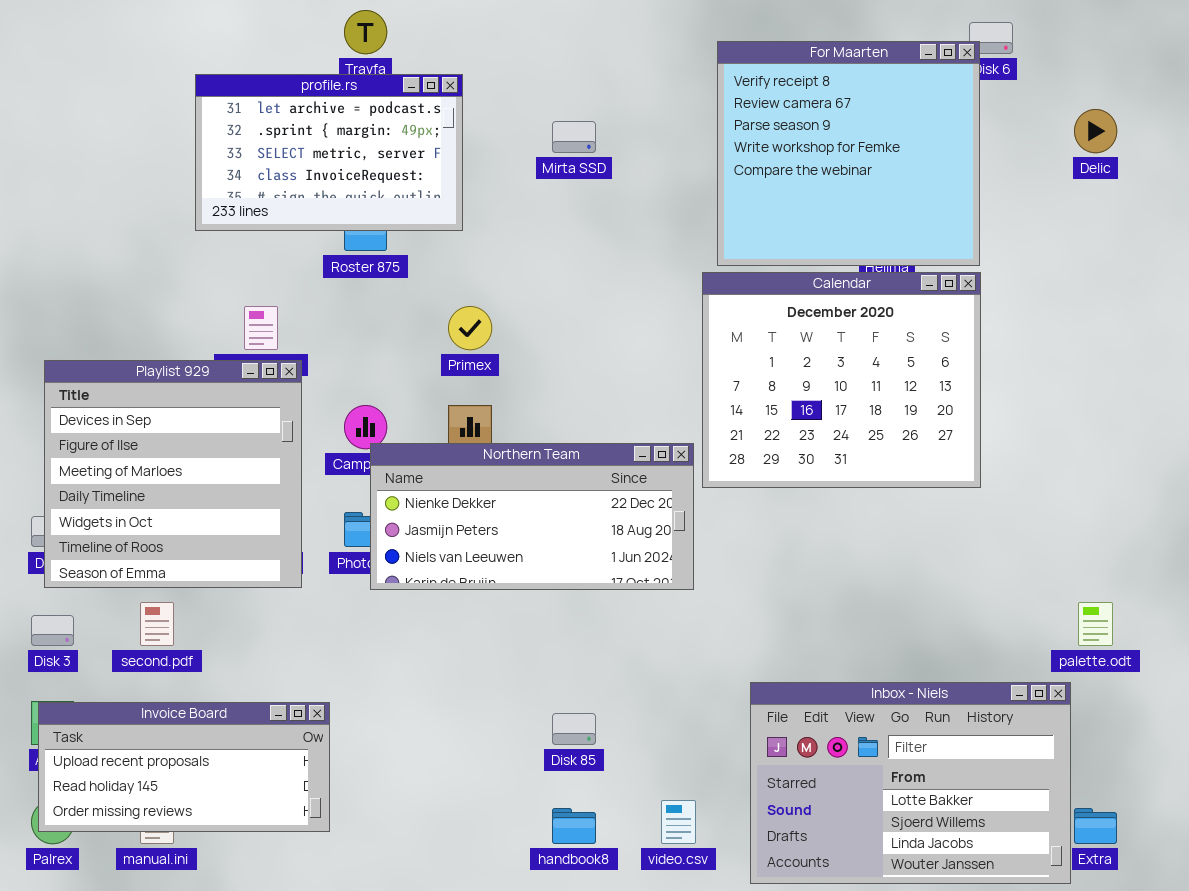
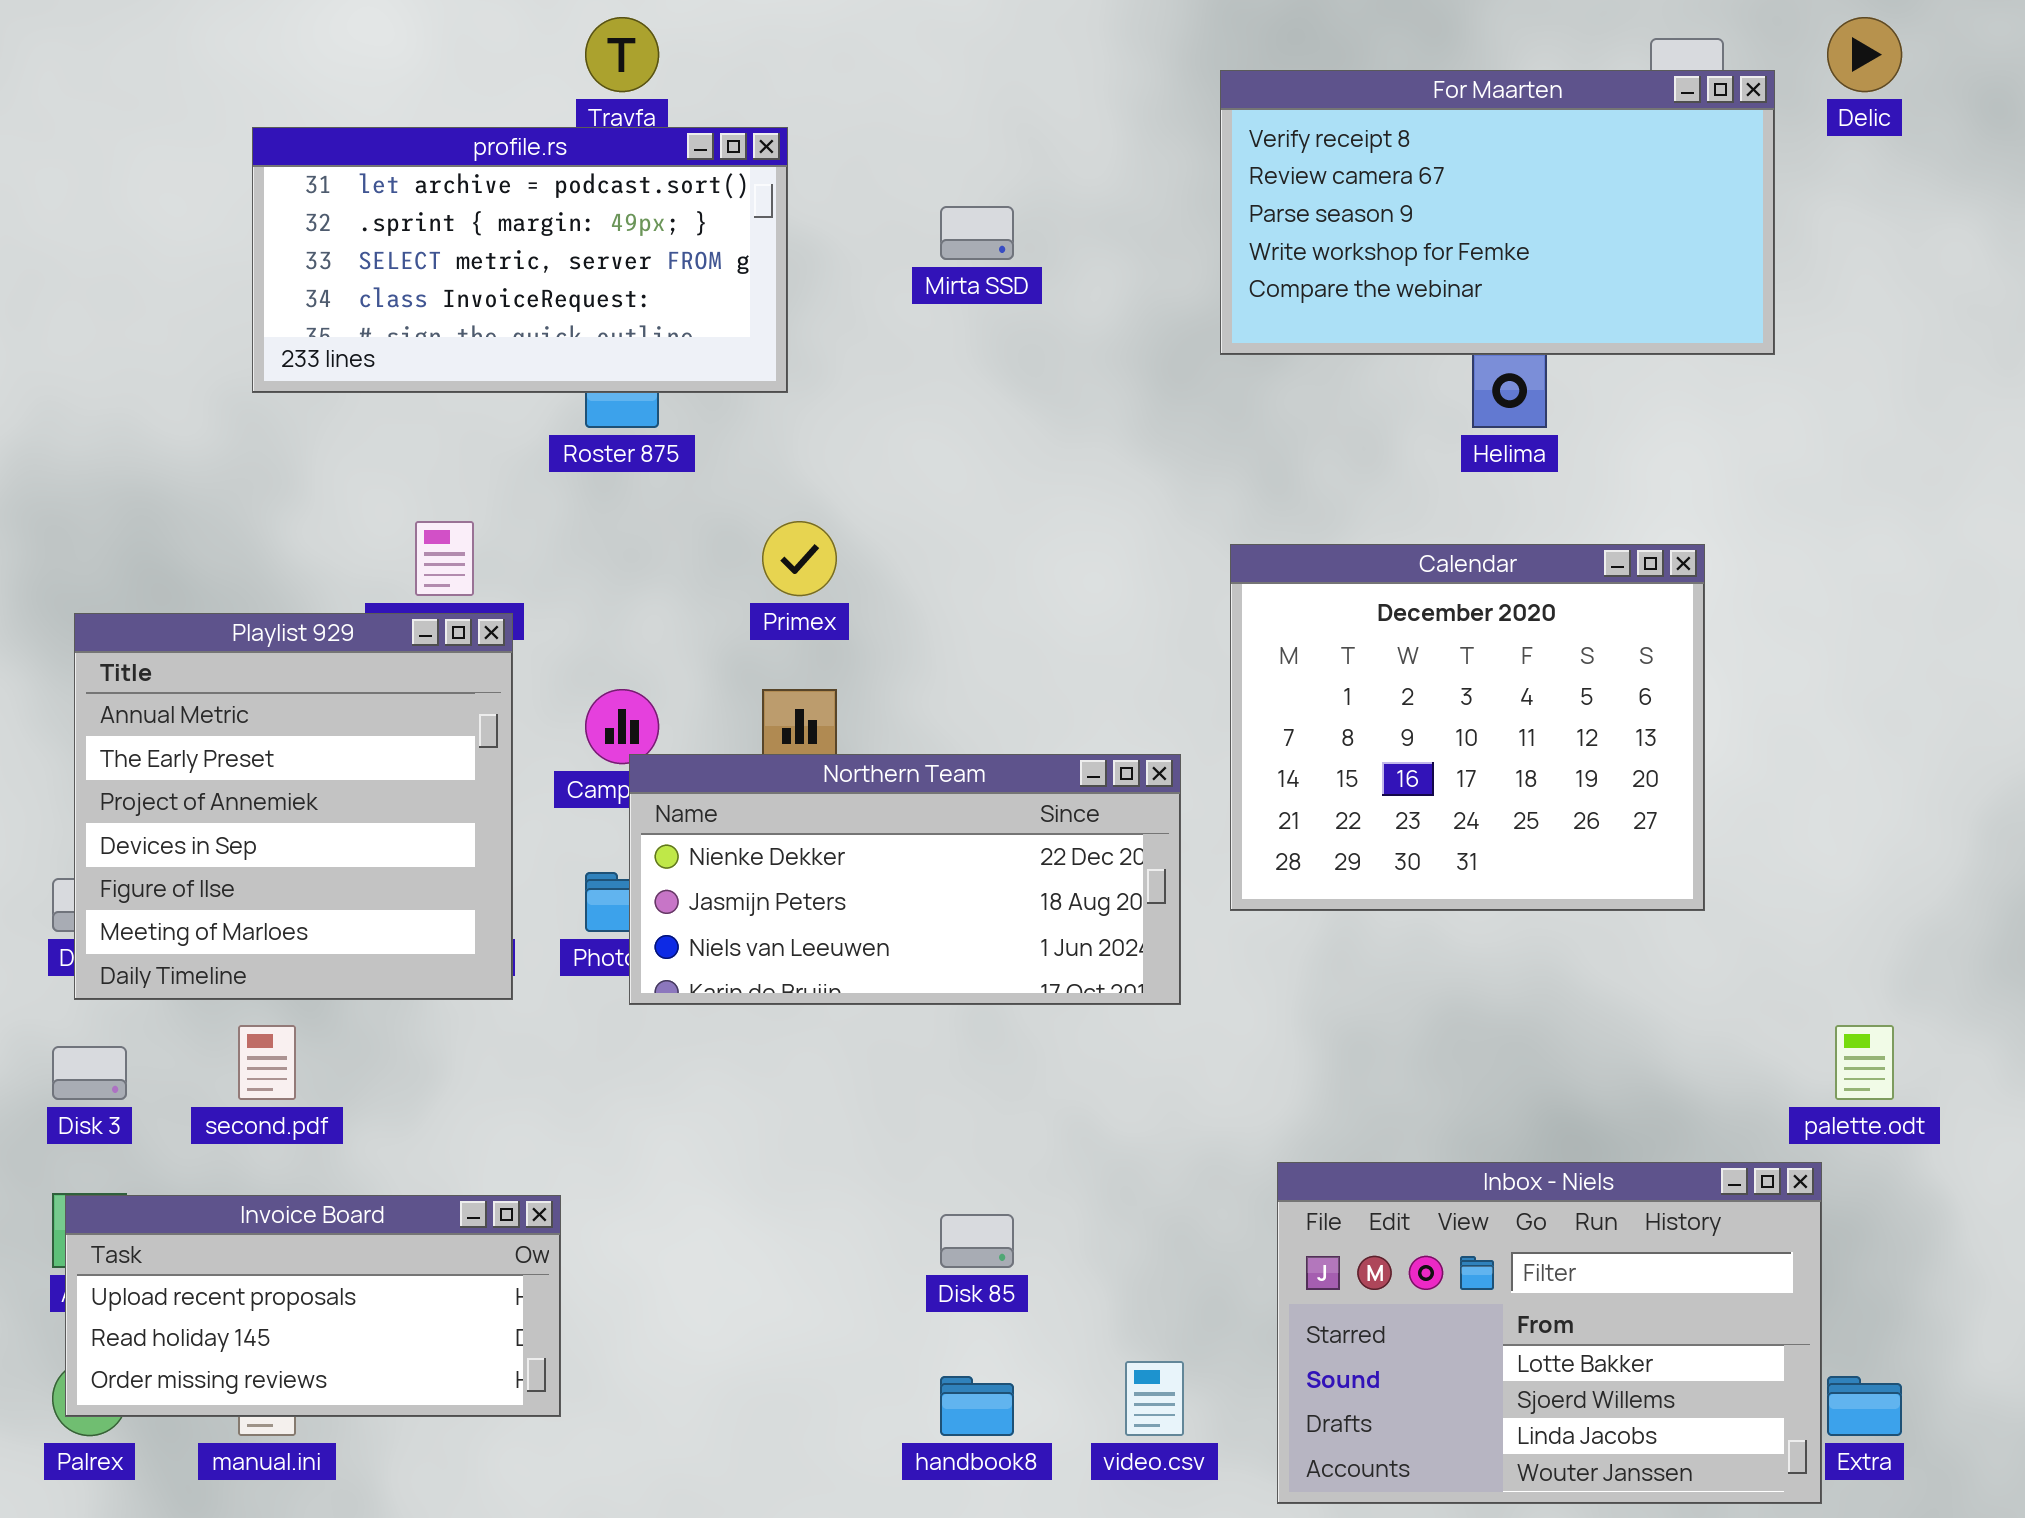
For Maarten: [717,41,980,266] -> [1220,70,1775,355], resized
profile.rs: [195,74,463,231] -> [252,127,788,393], resized
Delic: [1074,109,1117,153] -> [1827,17,1902,92], moved
Calendar: [702,272,981,488] -> [1230,544,1705,911], moved
Playlist 929: [44,360,302,588] -> [74,613,513,1000], scrolled up 3 rows

